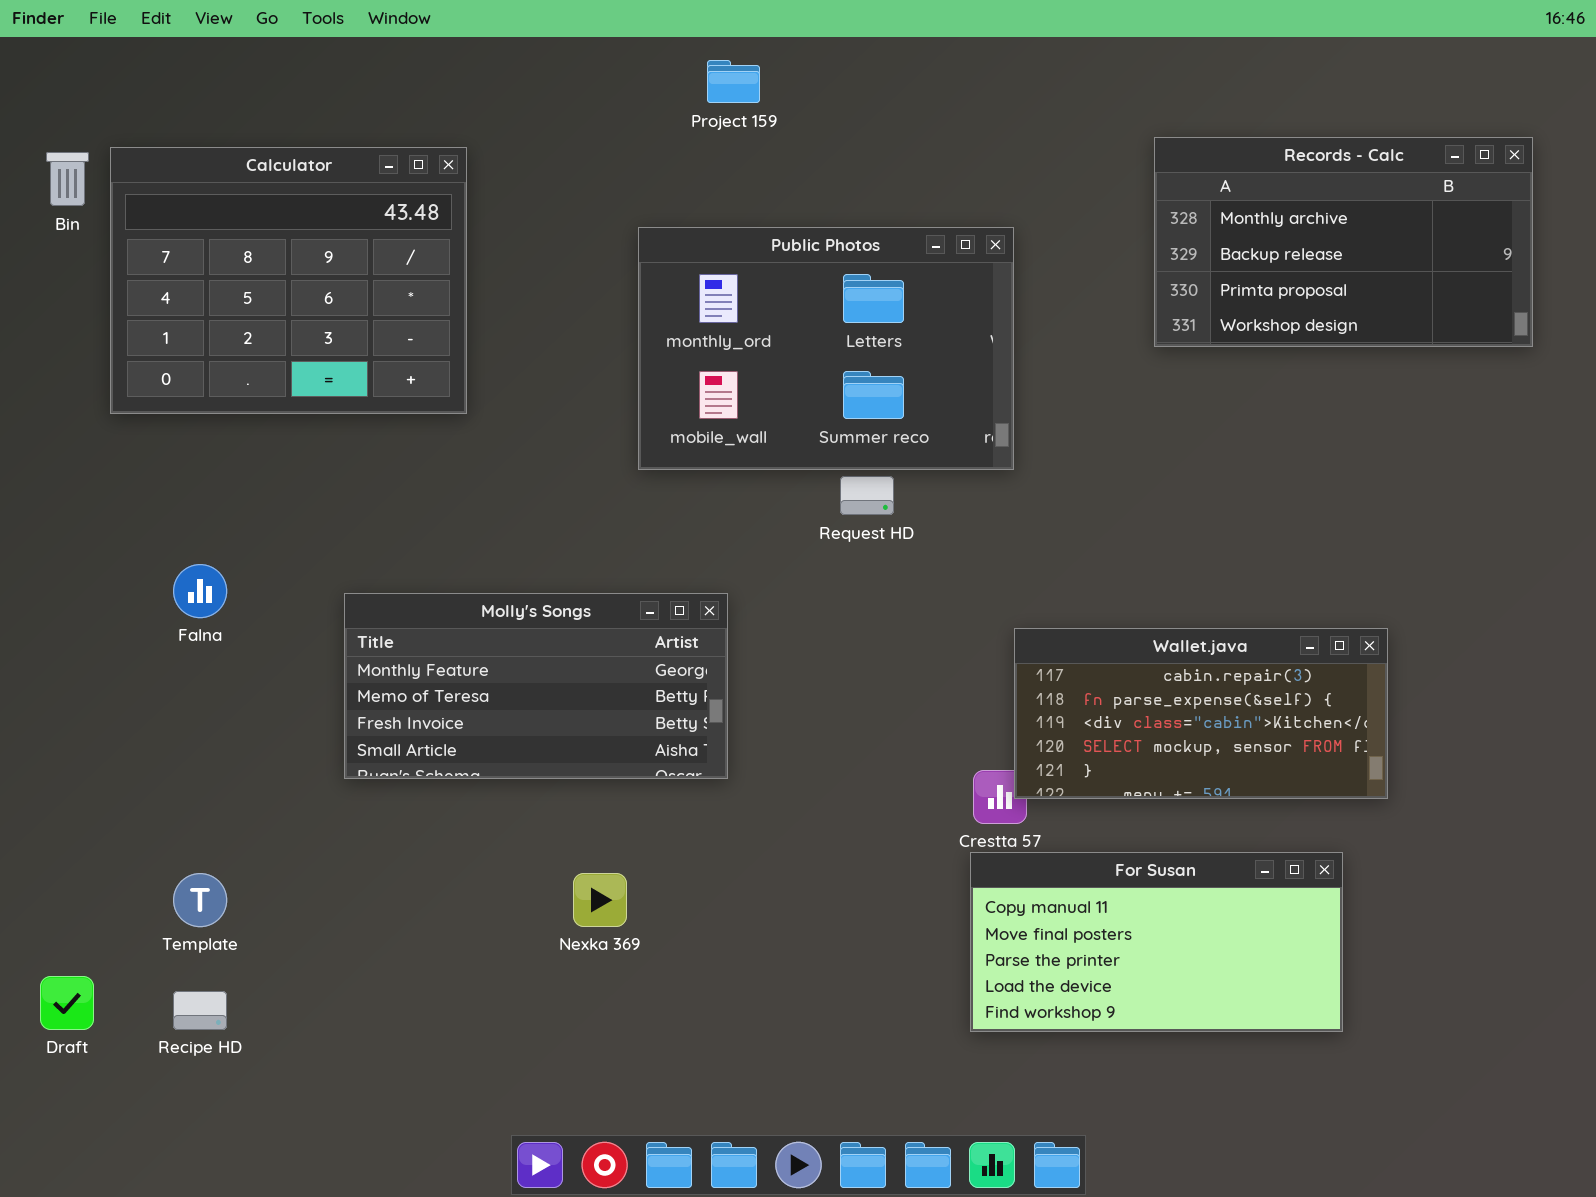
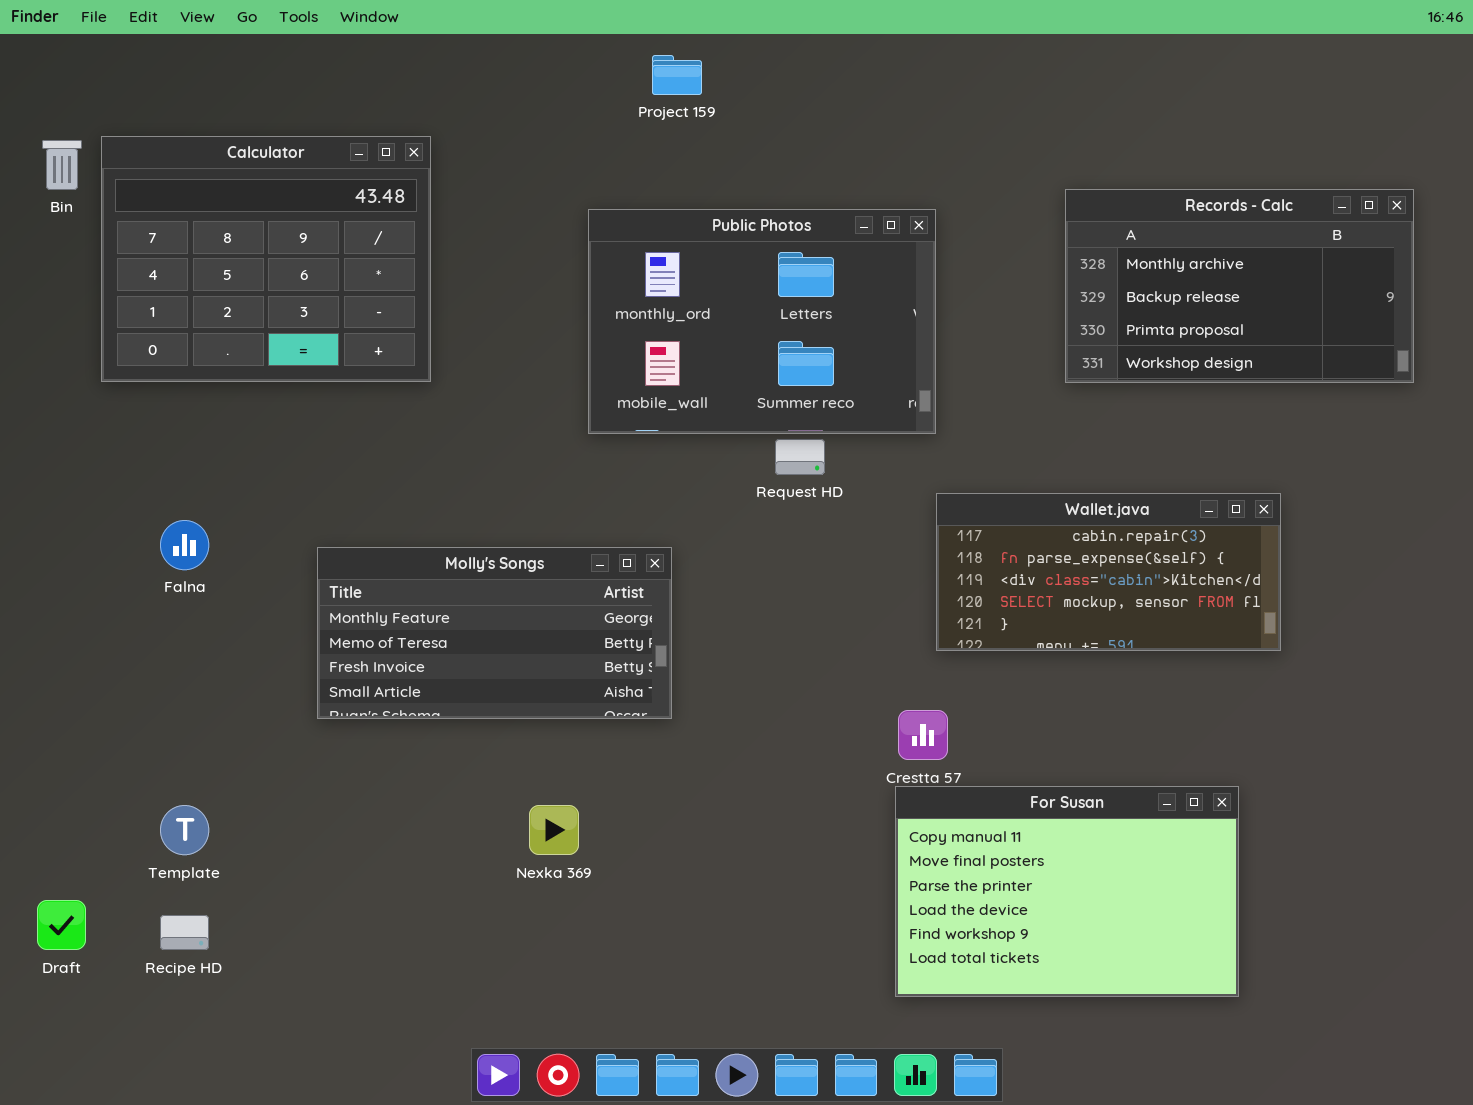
Records - Calc: [1154,137,1533,347] -> [1065,189,1414,383], moved
Wallet.java: [1014,628,1388,799] -> [936,493,1281,651], moved
For Susan: [970,852,1343,1032] -> [895,786,1239,997], resized

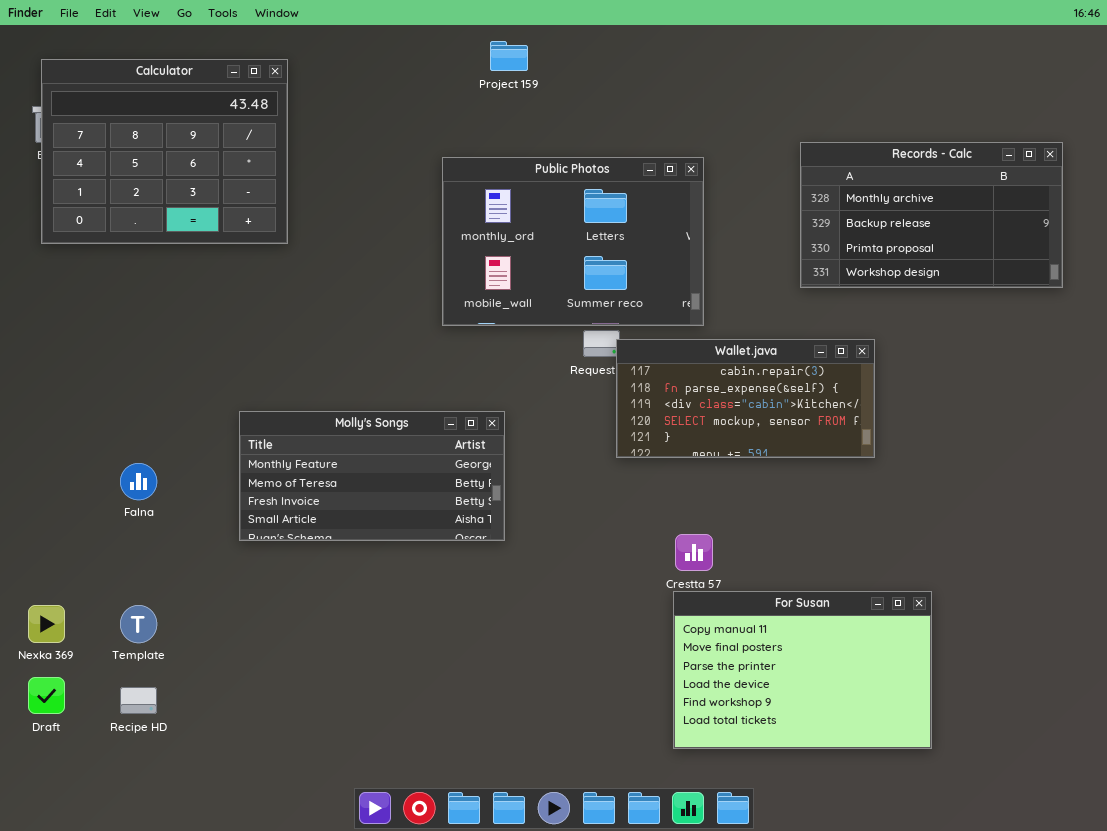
Calculator: [101,136,431,382] -> [41,59,288,244], moved
Wallet.java: [936,493,1281,651] -> [616,339,875,458], moved
Falna: [160,520,209,570] -> [120,463,157,500], moved
Nexka 369: [529,805,579,855] -> [28,605,65,643], moved

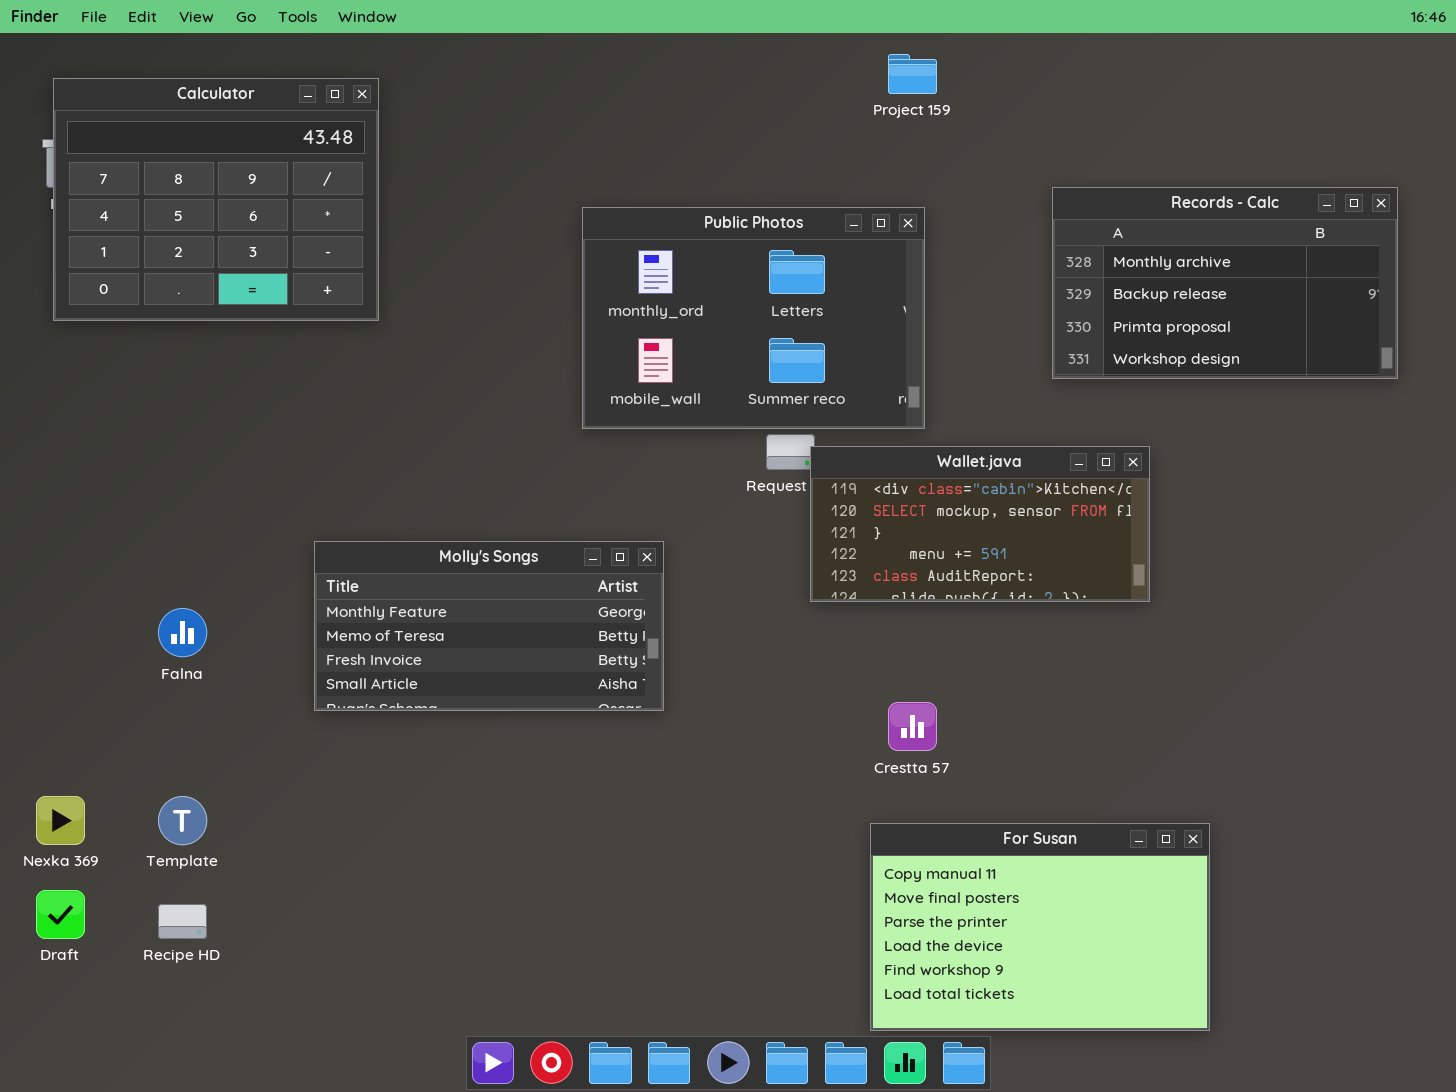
Project 159: [490,41,528,71] -> [888,54,937,94], moved
Wallet.java: [616,339,875,458] -> [810,446,1150,602], scrolled down 2 rows
For Susan: [673,591,932,749] -> [870,823,1210,1031], moved

